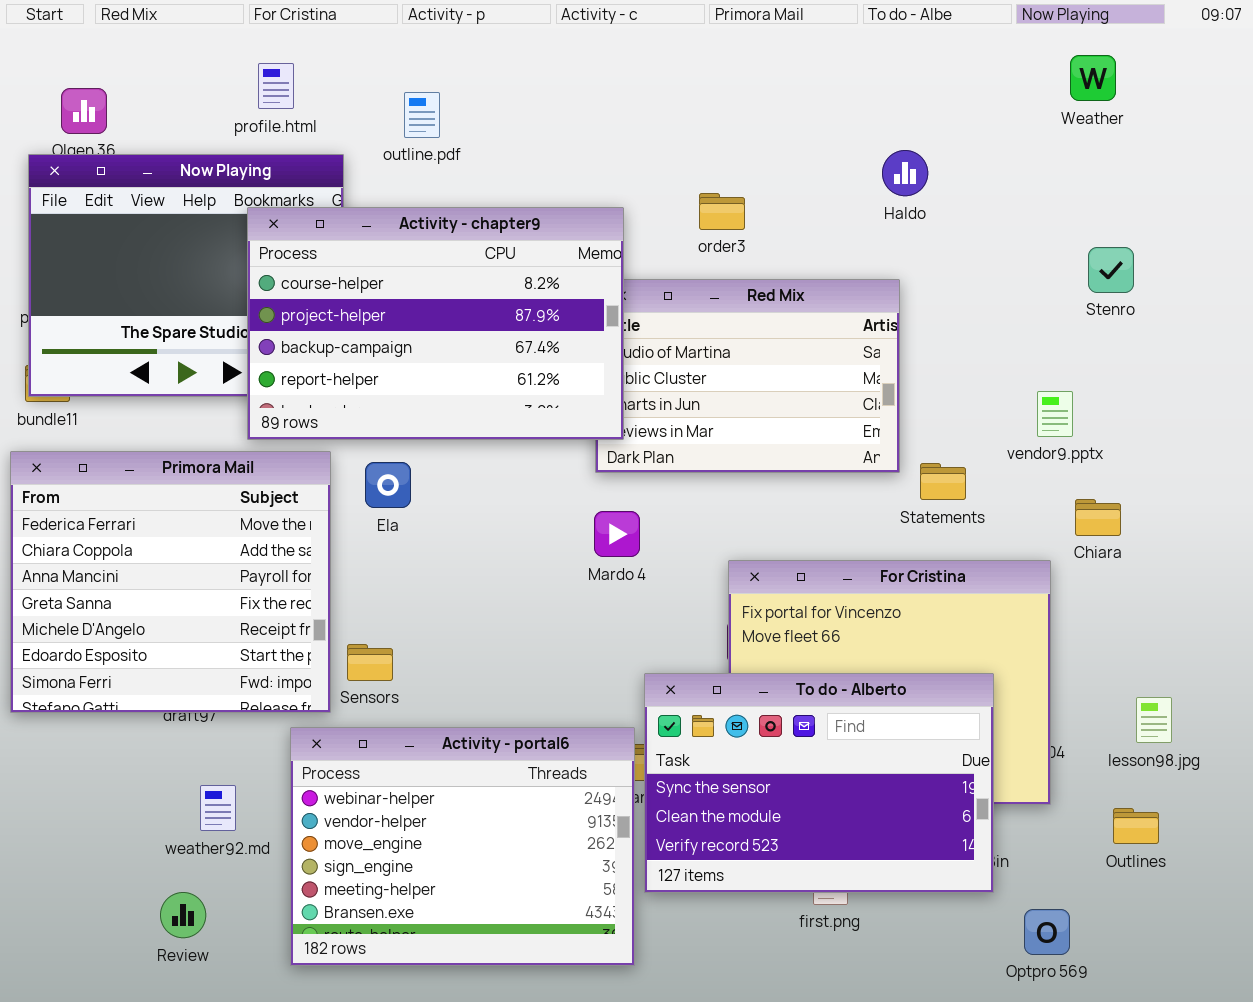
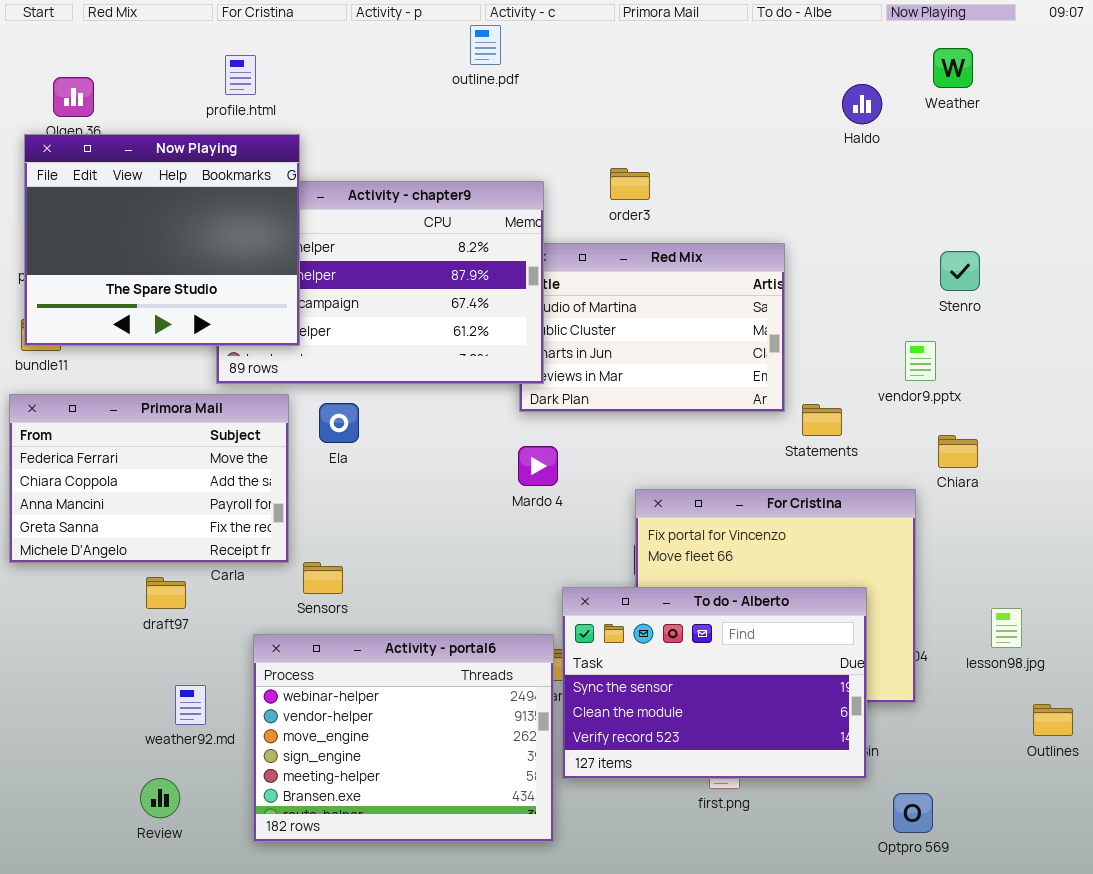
outline.pdf: [404,92,440,138] -> [470,25,501,65], moved
Haldo: [882,150,928,196] -> [842,84,882,124], moved
Now Playing: [28,154,344,397] -> [24,134,300,346], raised
Stenro: [1088,247,1134,293] -> [940,251,980,291], moved
Primora Mail: [10,451,331,713] -> [9,394,289,563], resized
Outlines: [1113,808,1159,844] -> [1033,704,1073,736], moved

